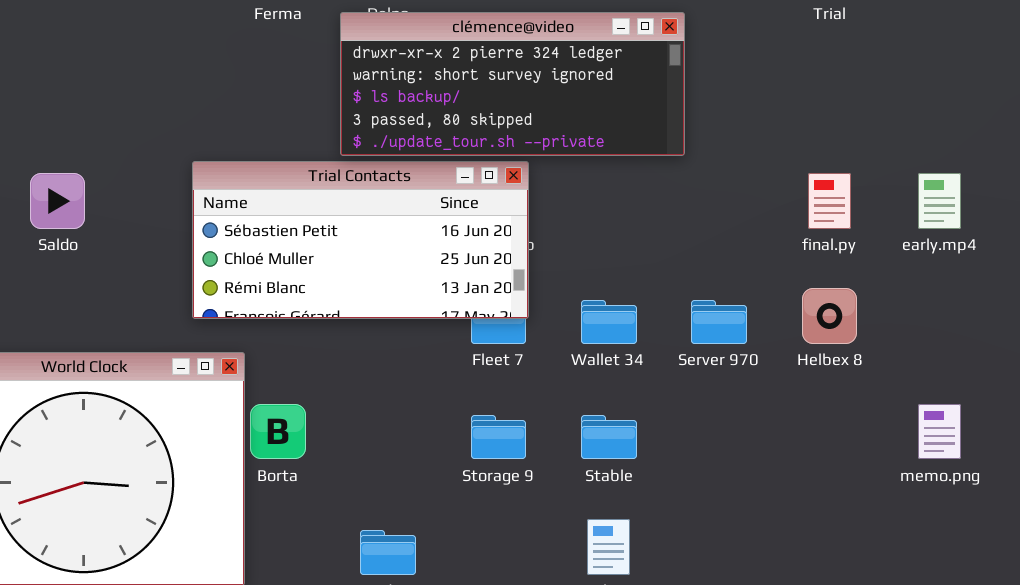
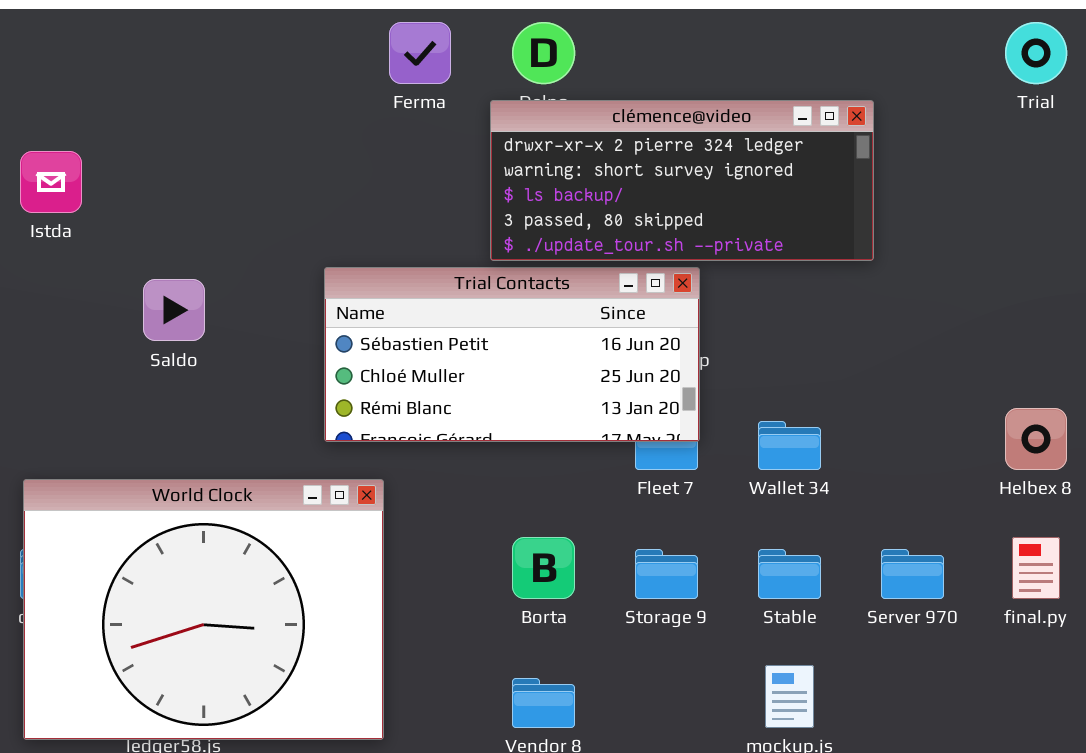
final.py: [808,173,851,229] -> [1012,537,1060,599], moved
Server 970: [691,300,747,344] -> [881,549,944,599], moved
Borta: [250,404,306,459] -> [512,537,575,599], moved

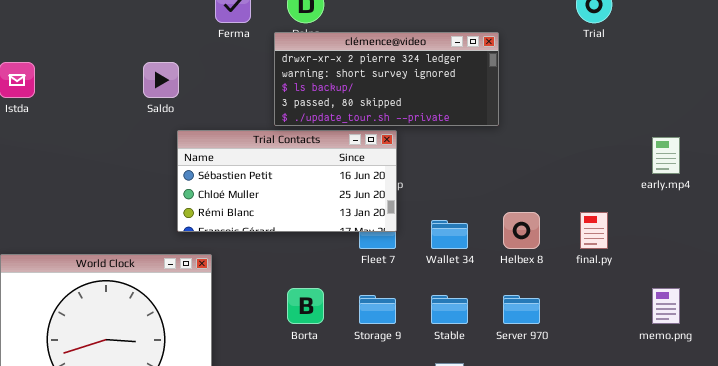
Saldo: [143,279,205,341] -> [143,62,179,98], moved
Helbex 8: [1005,408,1067,470] -> [503,212,540,249], moved
final.py: [1012,537,1060,599] -> [580,212,608,249], moved

